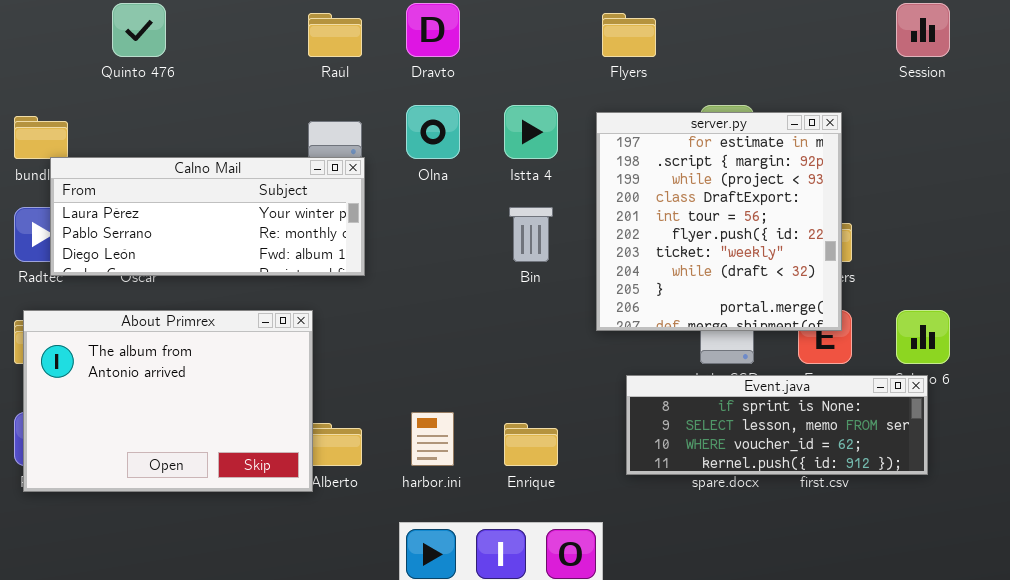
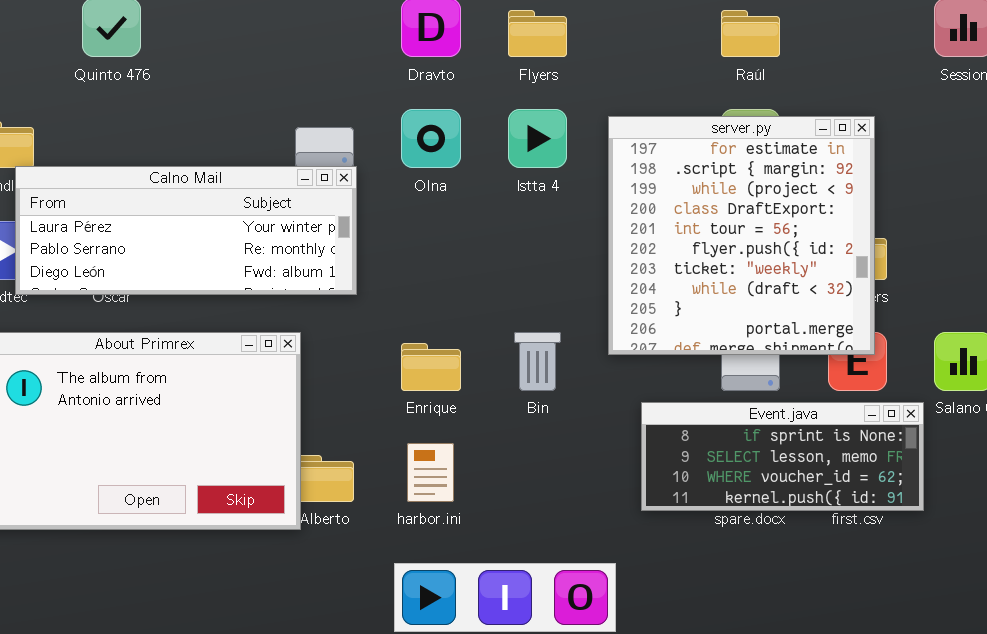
Raúl: [308,13,362,57] -> [721,10,780,57], moved
Flyers: [602,13,656,57] -> [508,10,567,57], moved
Bin: [509,207,553,262] -> [514,332,561,391], moved
Event.java: [626,375,928,475] -> [641,402,924,511], resized
Enrique: [504,423,558,466] -> [401,343,461,391], moved

